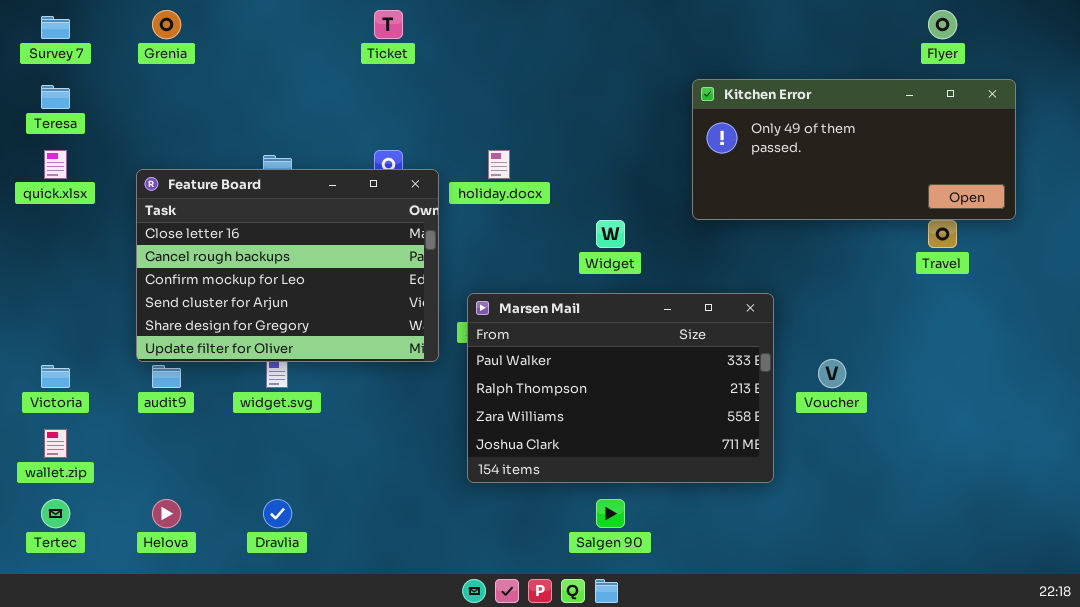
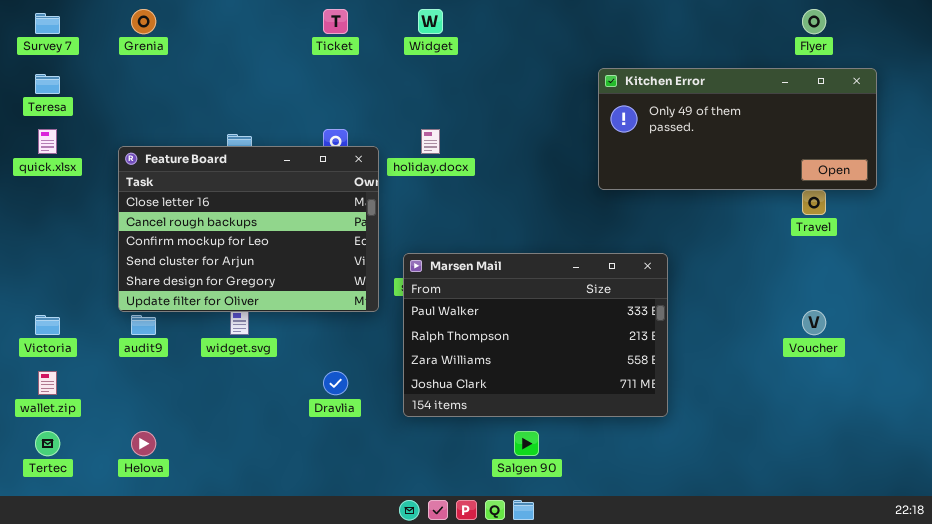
Widget: [596,220,625,248] -> [418,9,443,34], moved
Voucher: [818,359,846,388] -> [802,310,826,335], moved
Dravlia: [263,499,292,528] -> [323,371,348,395], moved

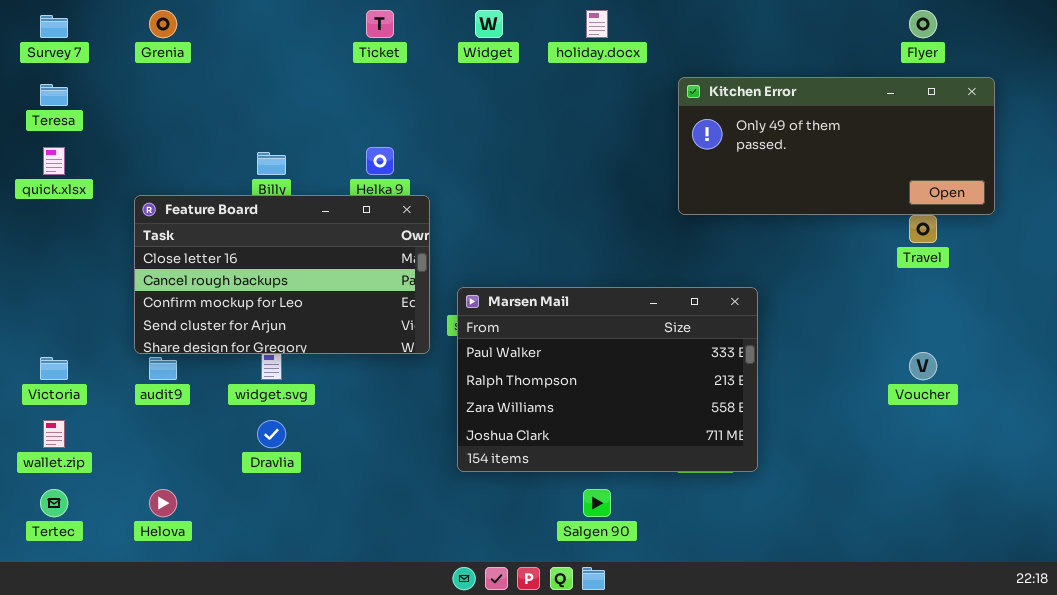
holiday.docx: [421,129,440,154] -> [586,10,608,38], moved
Feature Board: [118,146,379,312] -> [134,195,430,354], resized
Dravlia: [323,371,348,395] -> [257,420,286,448], moved

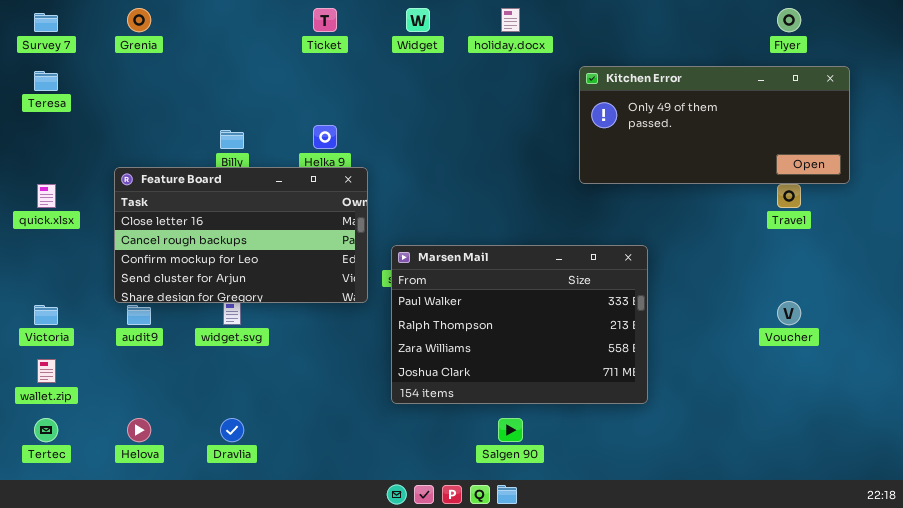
quick.xlsx: [43,147,65,175] -> [37,184,56,208], moved
Dravlia: [257,420,286,448] -> [220,418,244,442], moved

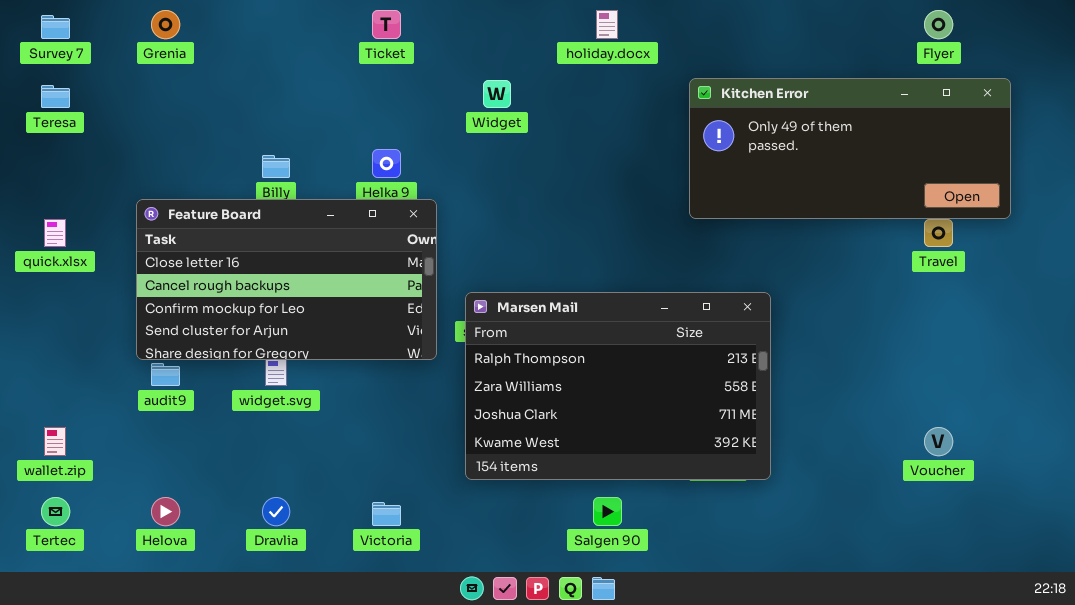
Widget: [406,8,430,32] -> [483,80,511,108], moved
Marsen Mail: [391,245,648,404] -> [465,292,771,480], scrolled down 1 row
Voucher: [777,301,801,325] -> [924,427,953,456], moved
Victoria: [34,305,58,325] -> [372,502,401,526], moved

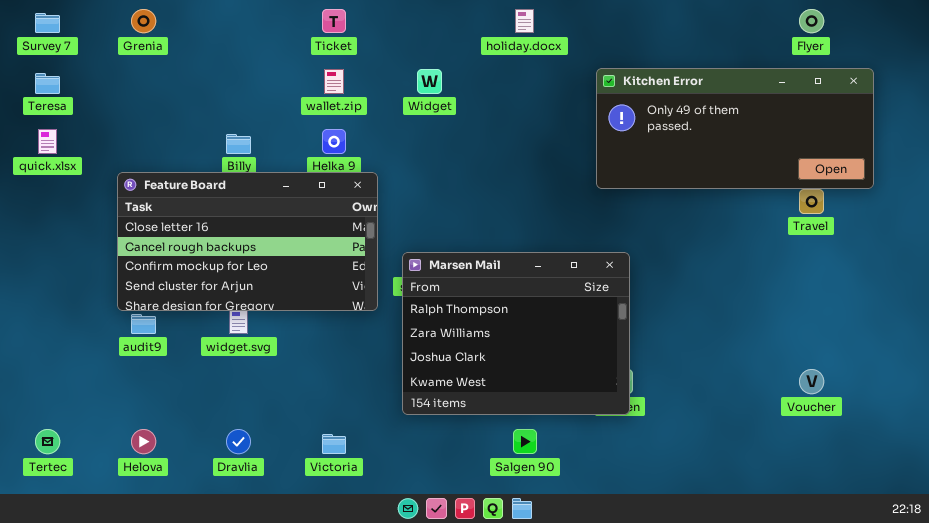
quick.xlsx: [44,219,66,247] -> [38,129,57,154], moved
Marsen Mail: [465,292,771,480] -> [402,252,630,415], resized
wallet.zip: [44,427,66,456] -> [324,69,344,94], moved

